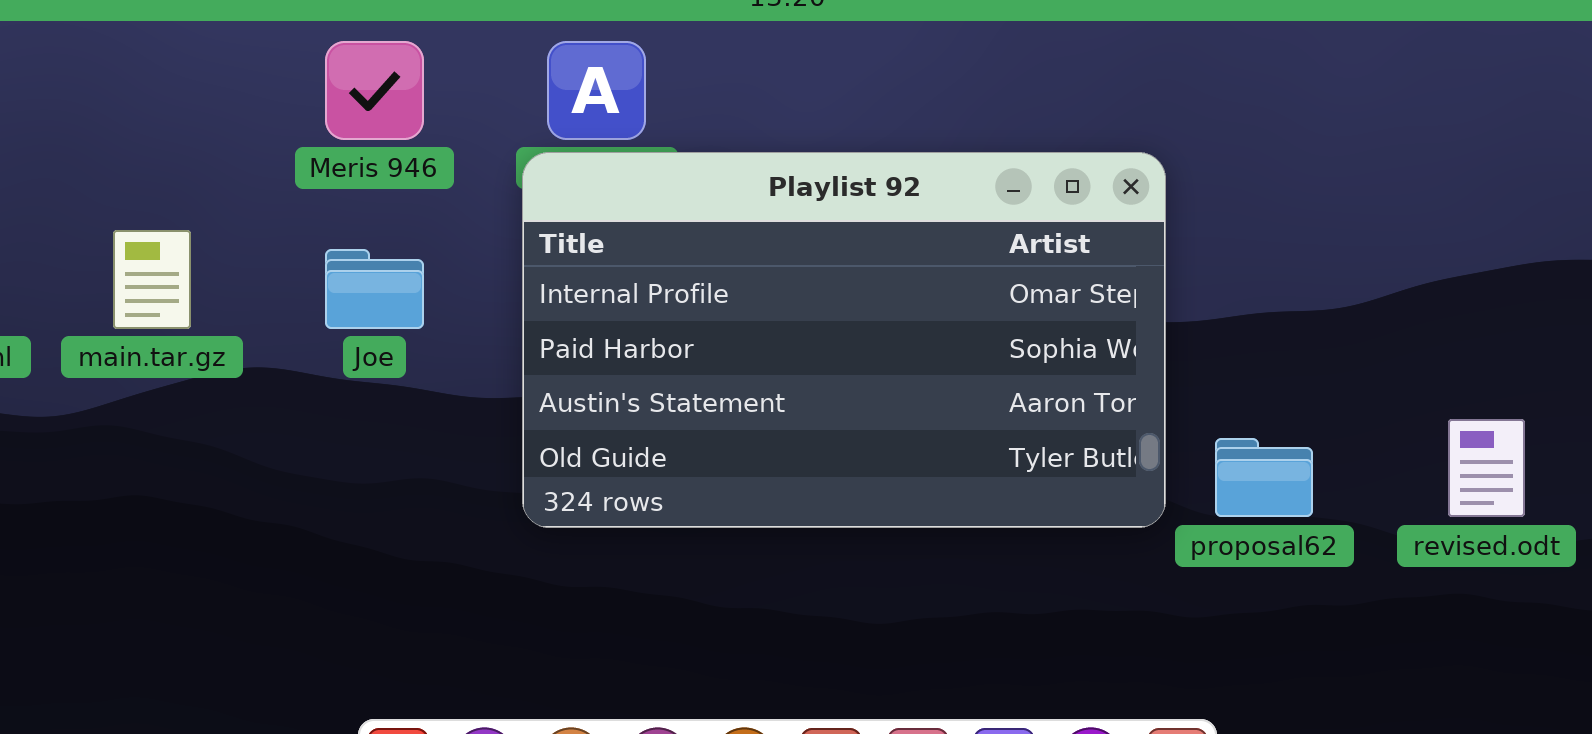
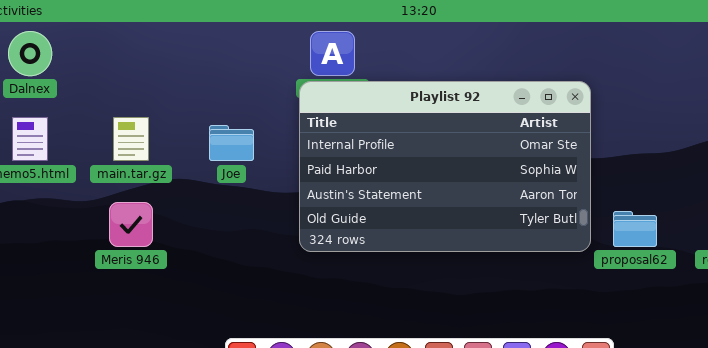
Meris 946: [325,41,424,140] -> [109,202,153,247], moved

